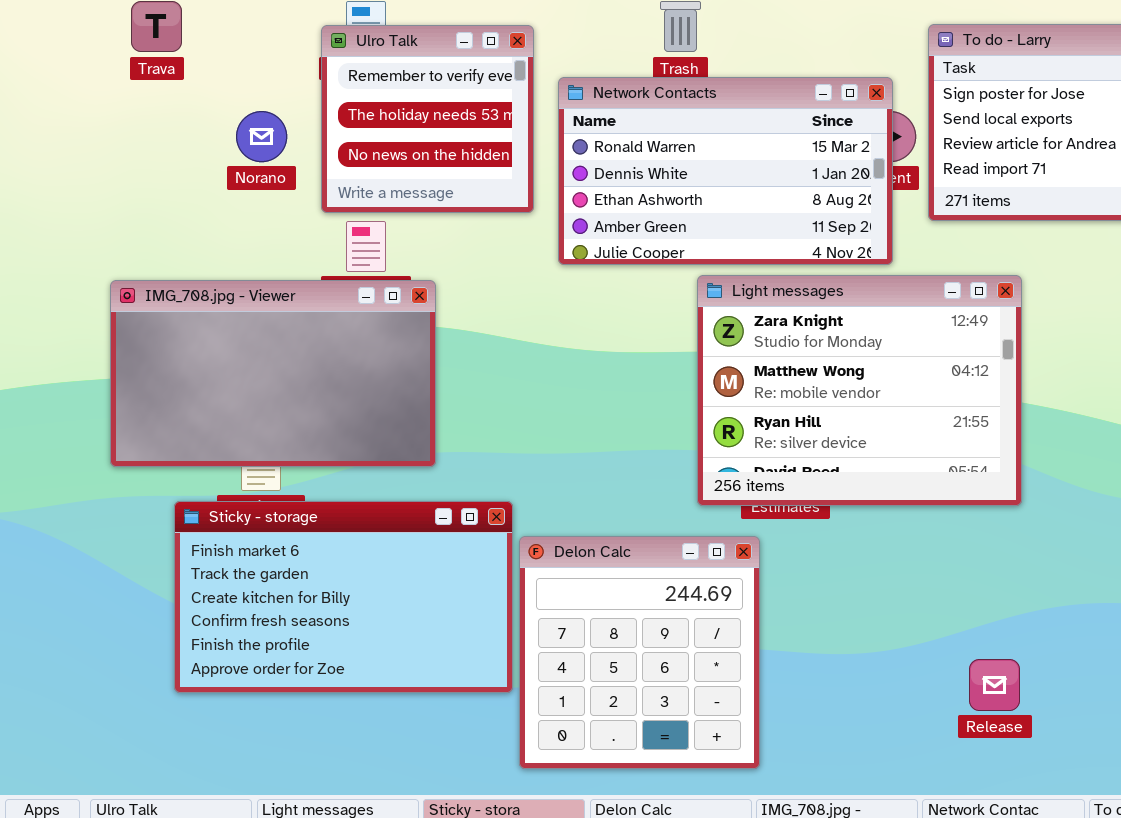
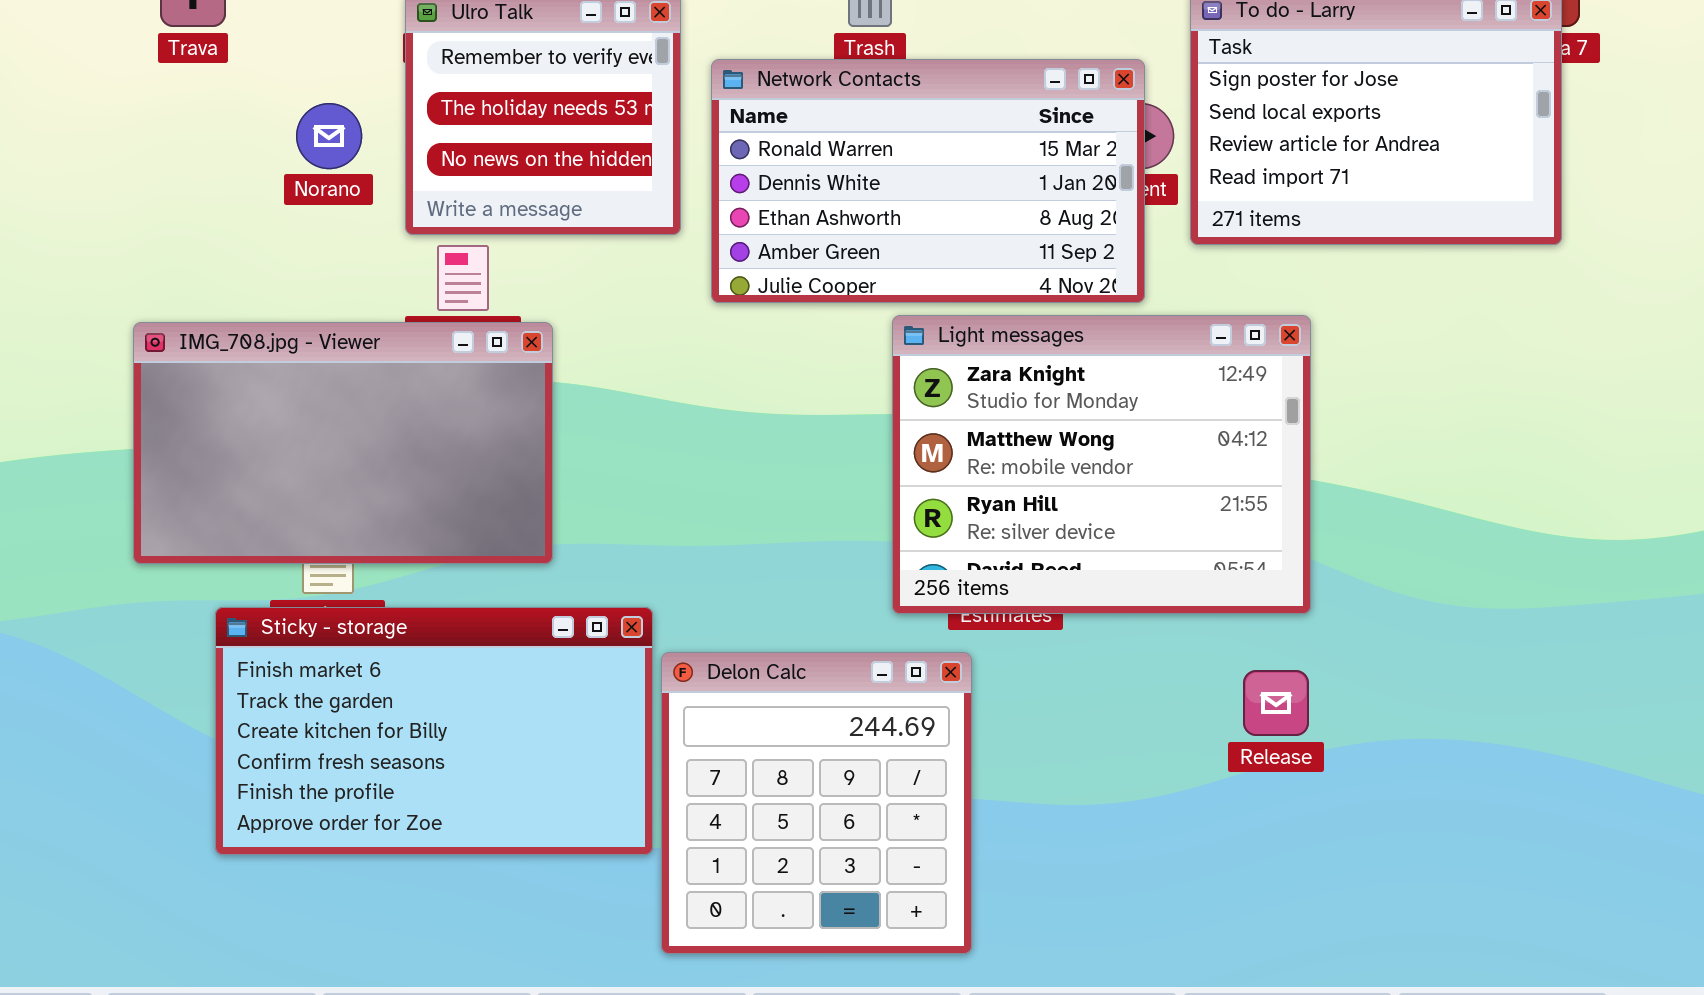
Release: [969,659,1020,711] -> [1243,670,1309,736], moved

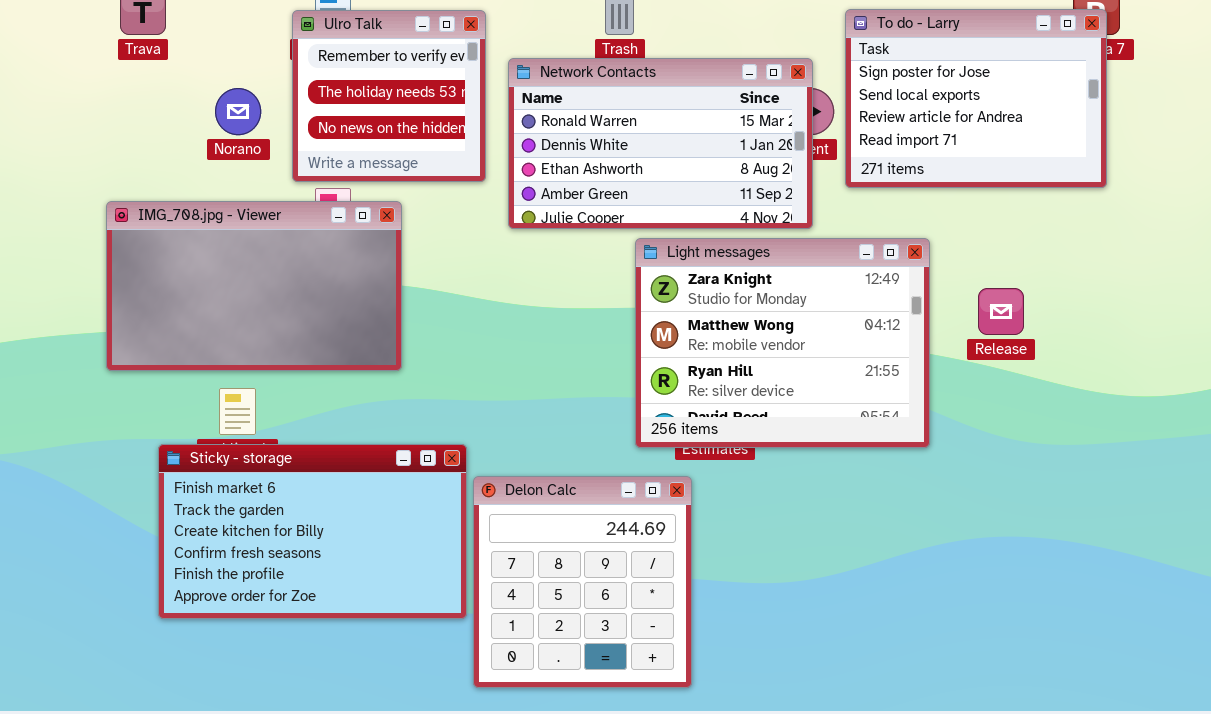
IMG_708.jpg - Viewer: [133,322,553,564] -> [106,201,402,371], moved
Release: [1243,670,1309,736] -> [978,288,1024,335], moved

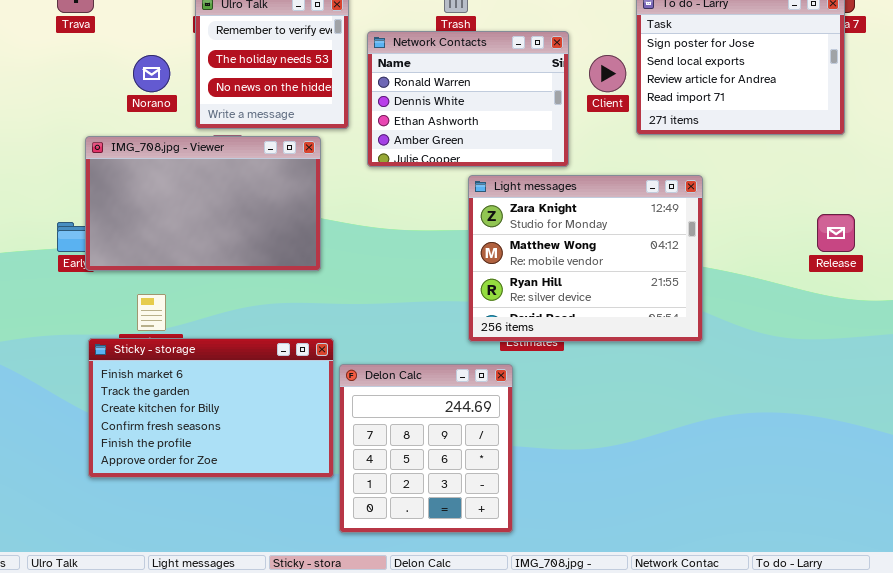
Network Contacts: [508,58,813,229] -> [367,31,569,167], resized
IMG_708.jpg - Viewer: [106,201,402,371] -> [85,136,321,271], moved
Release: [978,288,1024,335] -> [817,214,855,252], moved

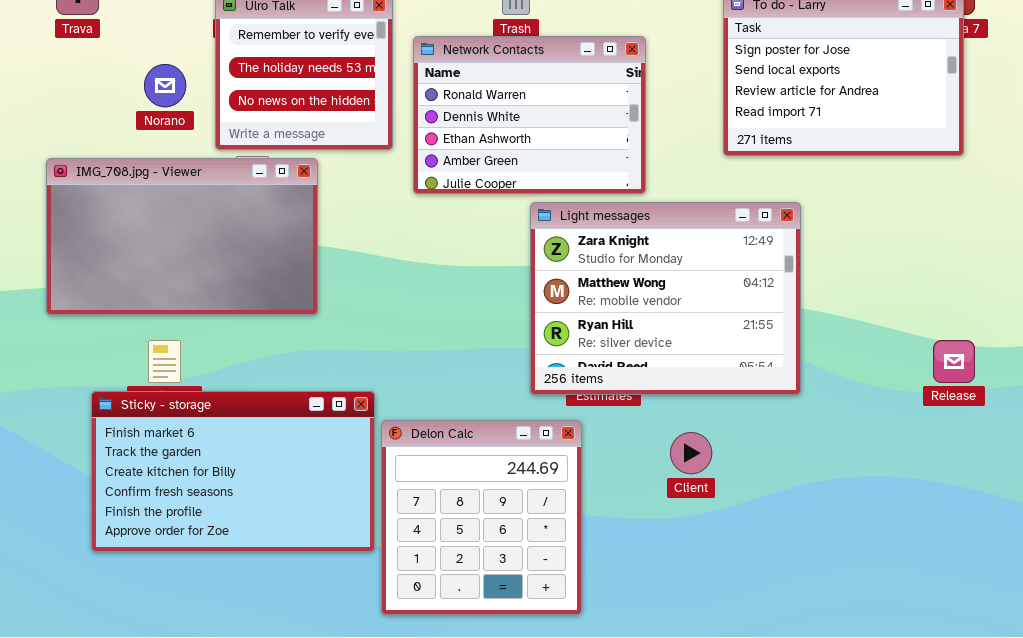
Client: [589,55,626,92] -> [670,432,712,474], moved
IMG_708.jpg - Viewer: [85,136,321,271] -> [46,158,318,315], moved
Release: [817,214,855,252] -> [933,340,975,383], moved

